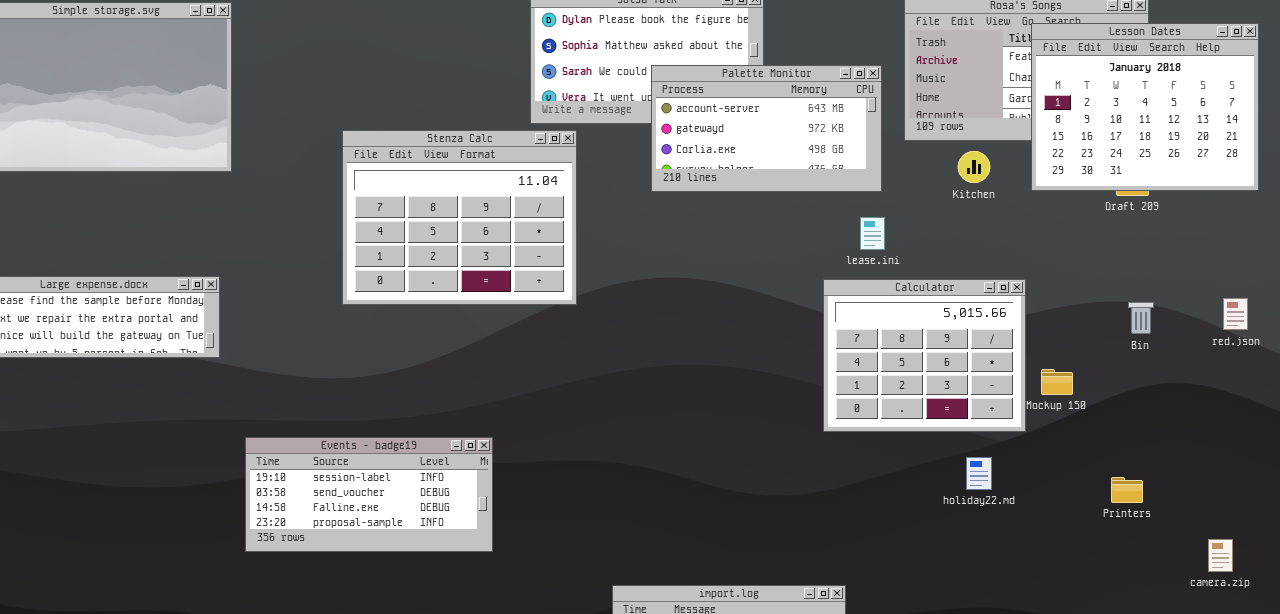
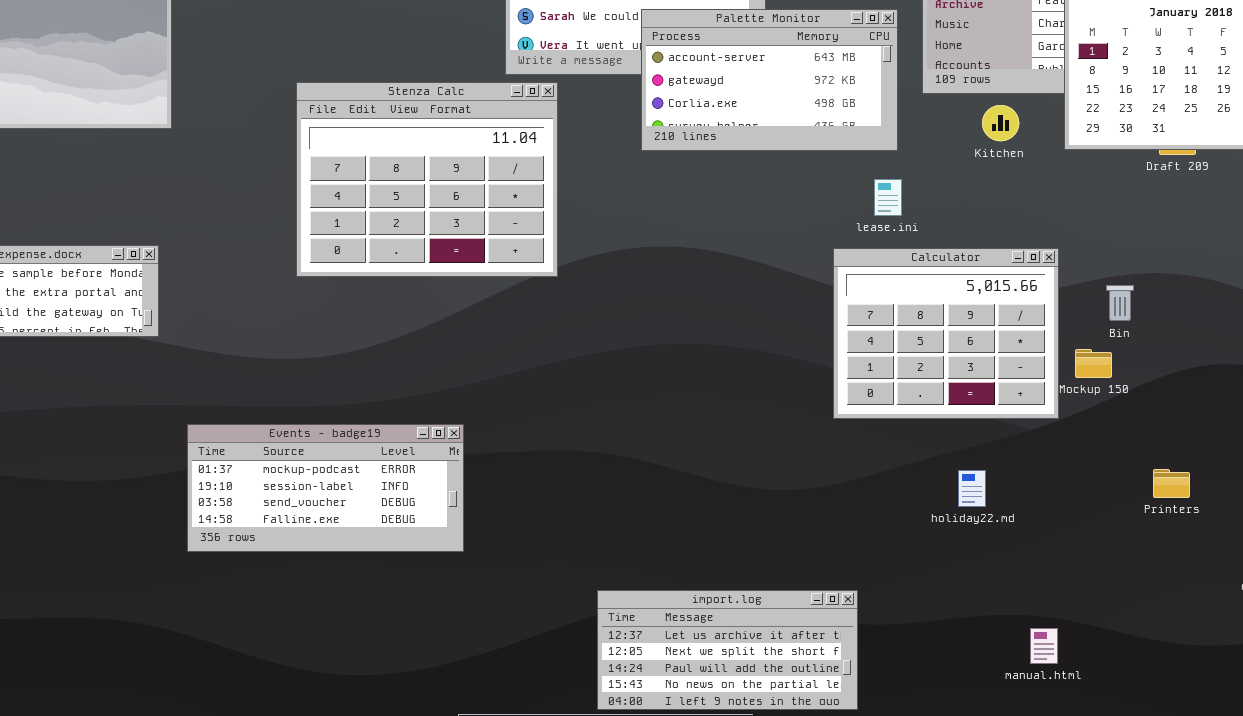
Bin: [1128,302,1154,334] -> [1106,285,1134,321], moved
Events - badge19: [245,437,493,552] -> [187,424,464,552], scrolled up 1 row
holiday22.md: [966,457,992,490] -> [958,470,986,507], moved

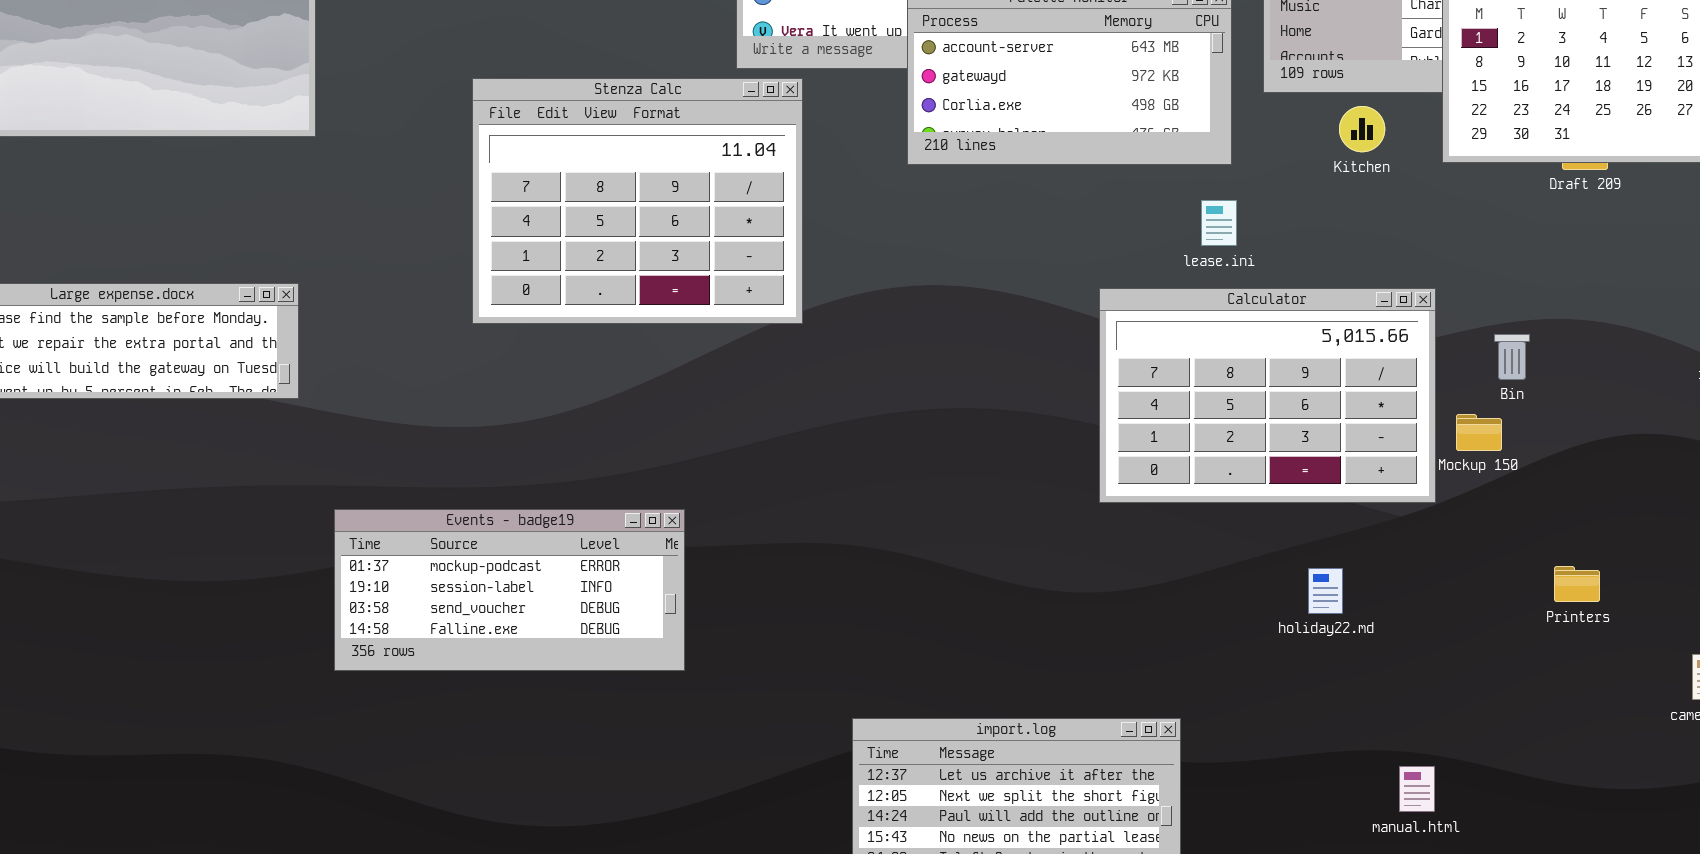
Calculator: [833,248,1059,419] -> [1099,288,1436,503], resized

